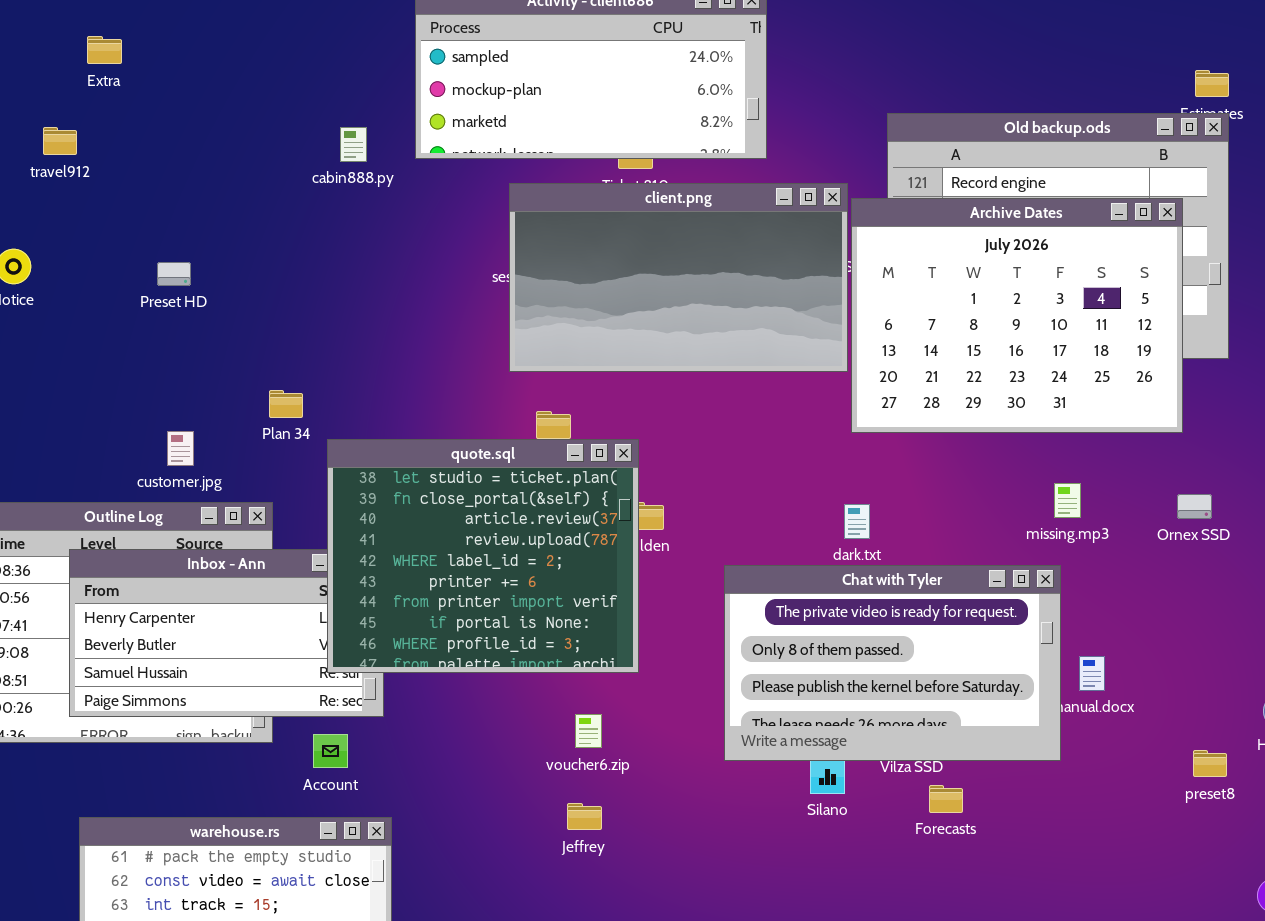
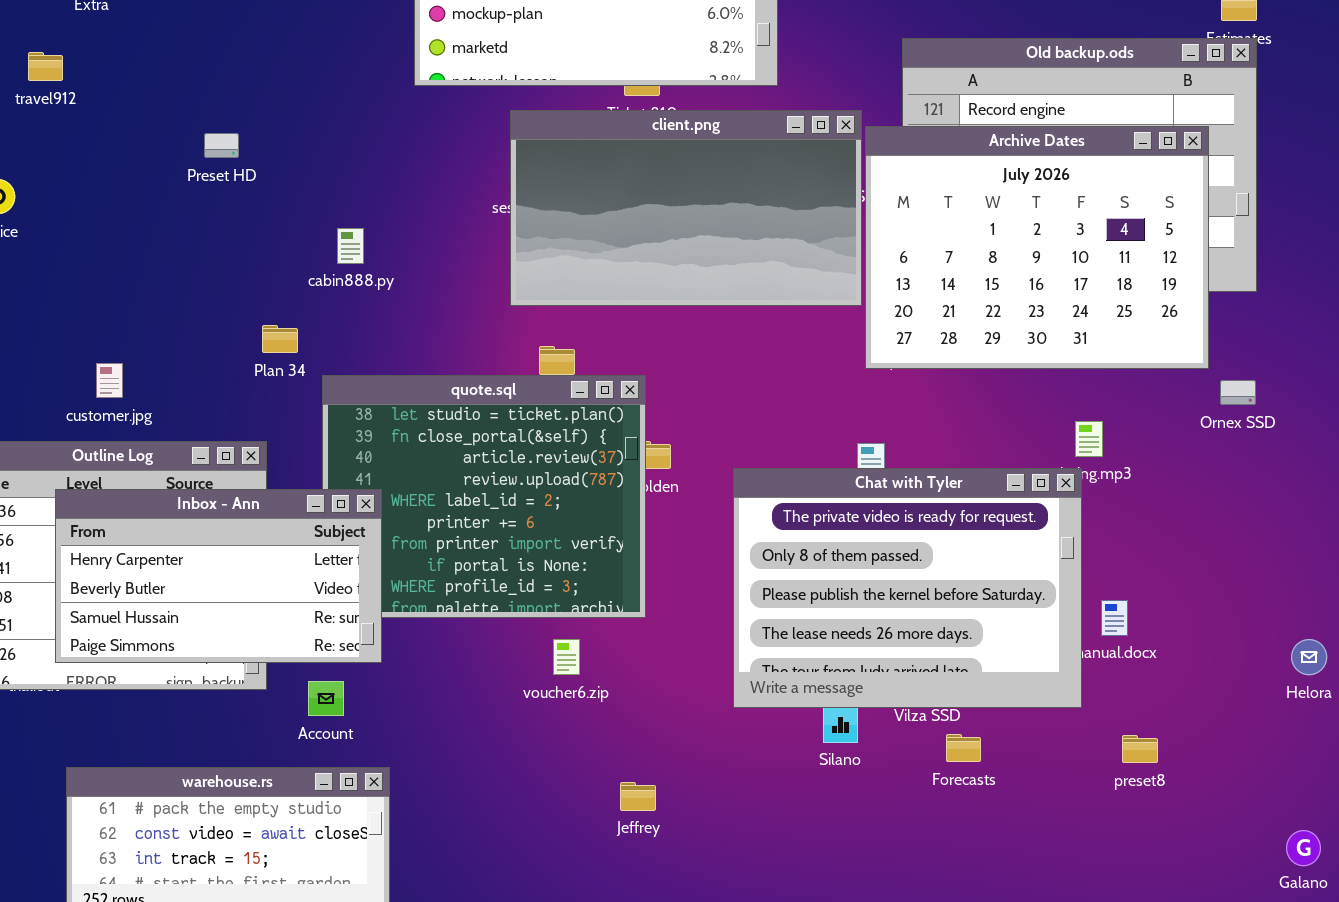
cabin888.py: [340,127,367,162] -> [337,228,364,264], moved
Preset HD: [157,262,191,286] -> [204,133,239,158], moved
customer.jpg: [167,431,194,466] -> [96,363,123,398], moved
Ornex SSD: [1177,494,1212,519] -> [1220,380,1256,405], moved
Inbox - Ann: [69,549,384,717] -> [55,489,382,663], raised
Chat with Tyler: [724,565,1061,761] -> [733,468,1082,708], resized
voucher6.zip: [575,714,602,748] -> [553,639,580,675], moved
preset8: [1193,750,1227,777] -> [1122,735,1158,763], moved
Jeffrey: [567,803,602,830] -> [620,782,656,811], moved

